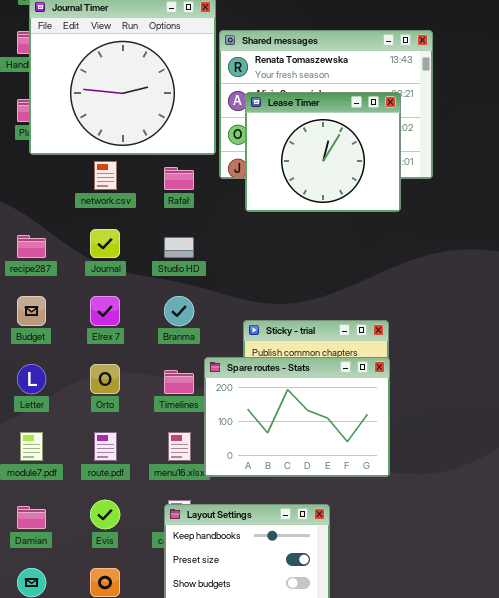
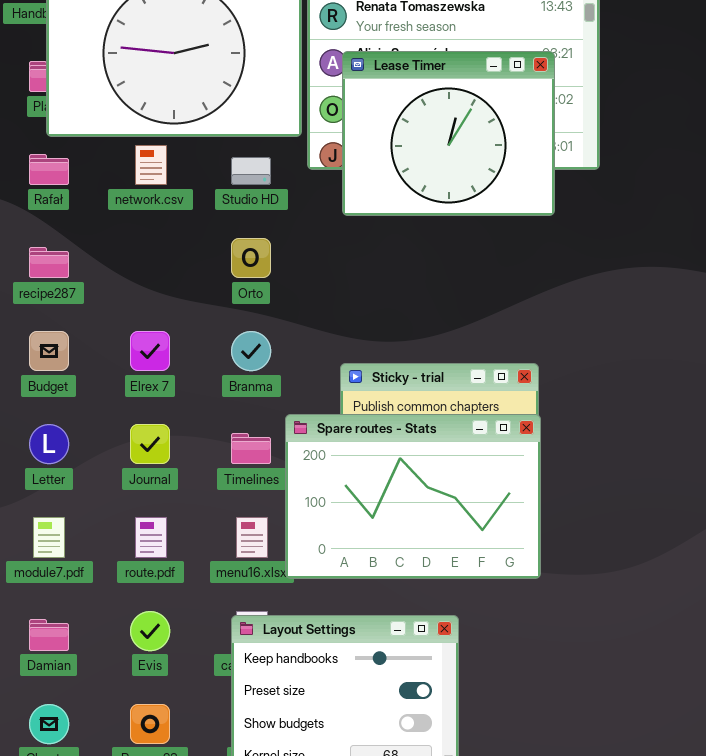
Rafał: [164,167,194,190] -> [29,154,69,185], moved
Journal: [90,229,120,258] -> [130,424,170,464], moved
Studio HD: [164,237,194,258] -> [231,157,271,185], moved
Orto: [90,364,120,394] -> [231,238,271,278], moved

